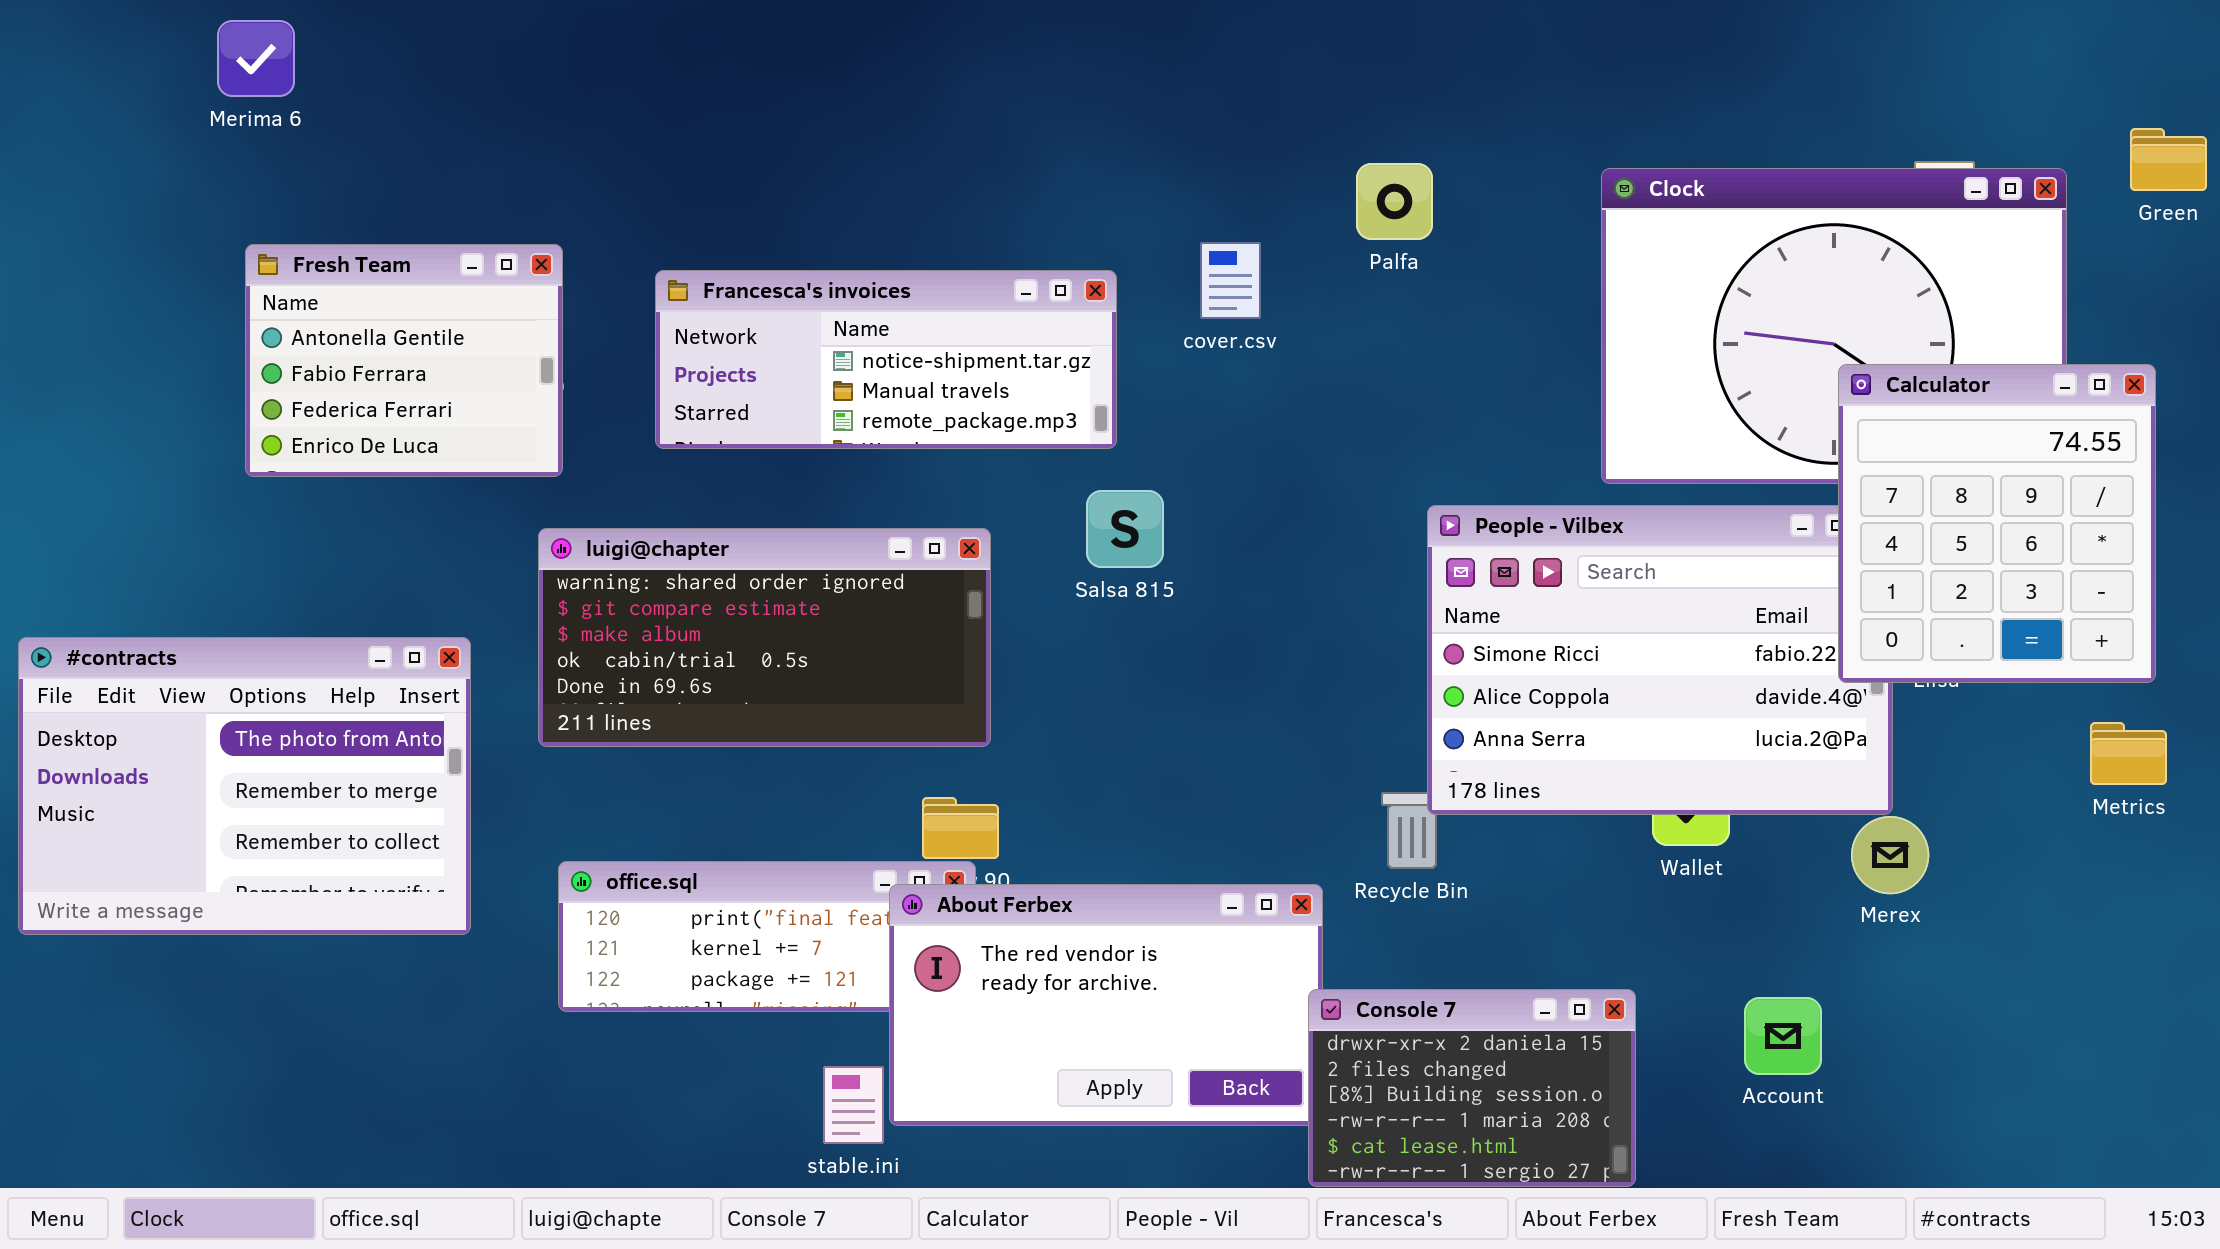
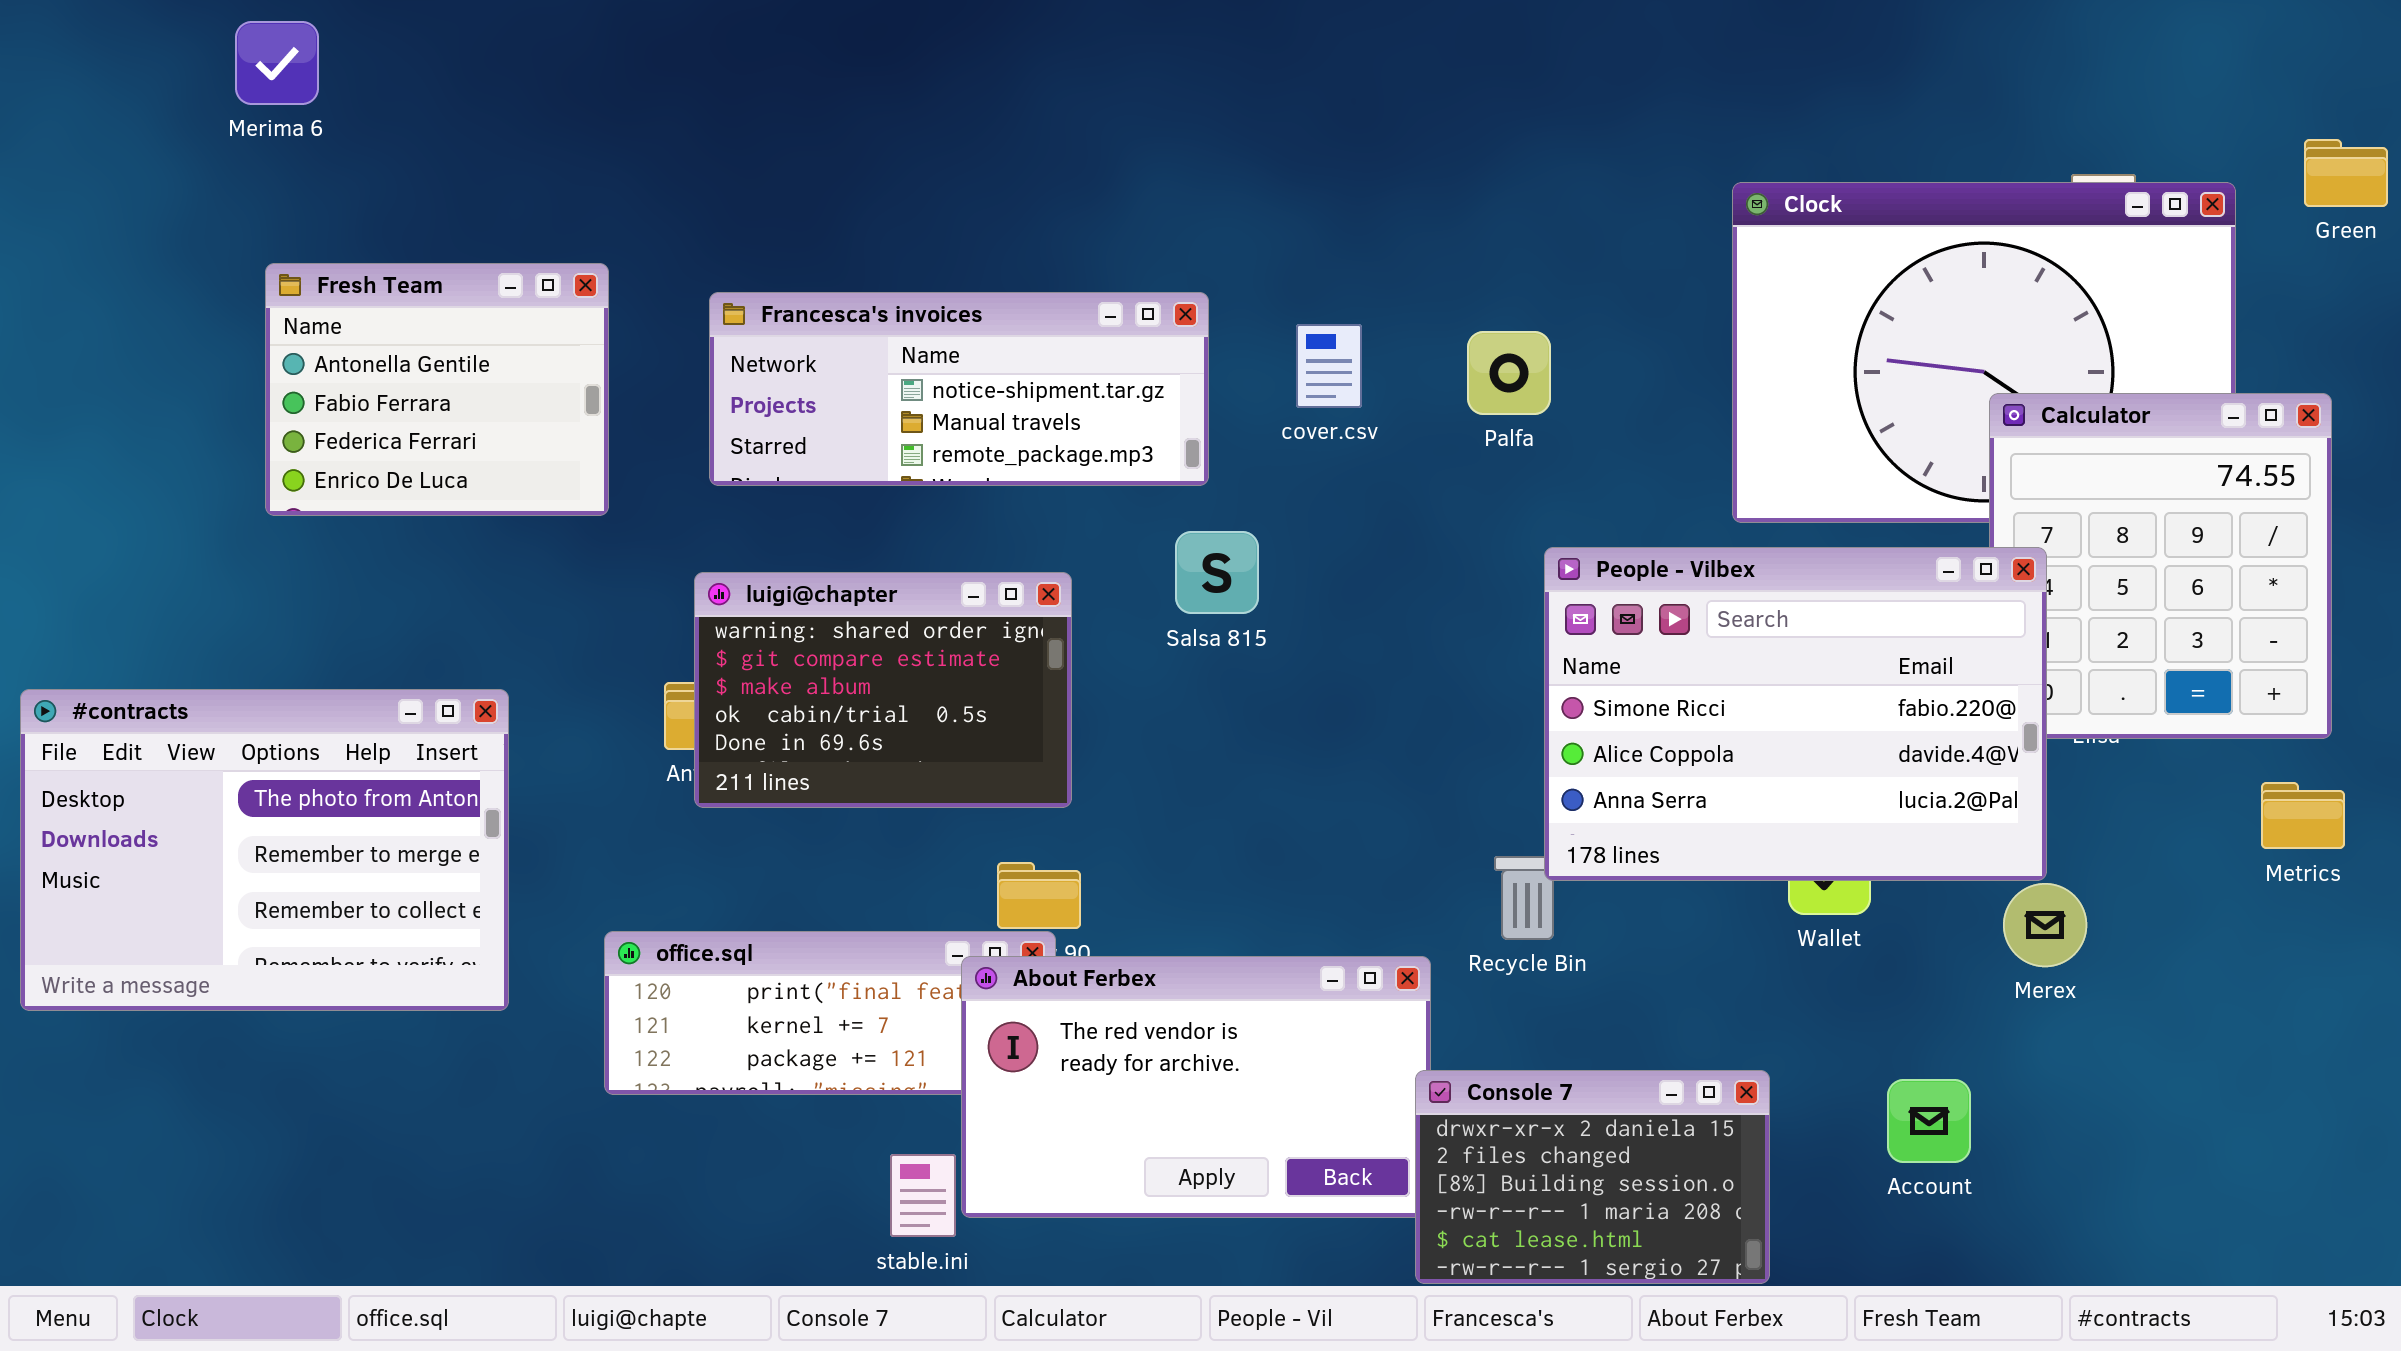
Palfa: [1356,163,1433,240] -> [1467,331,1551,415], moved
cover.csv: [1200,242,1261,319] -> [1296,324,1362,408], moved
People - Vilbex: [1427,505,1893,815] -> [1544,547,2047,881], raised
luigi@chapter: [538,528,991,747] -> [694,572,1072,808], resized

